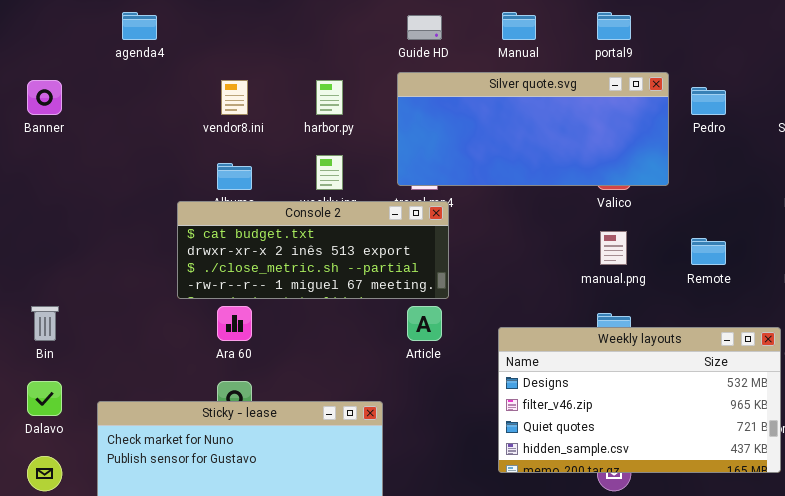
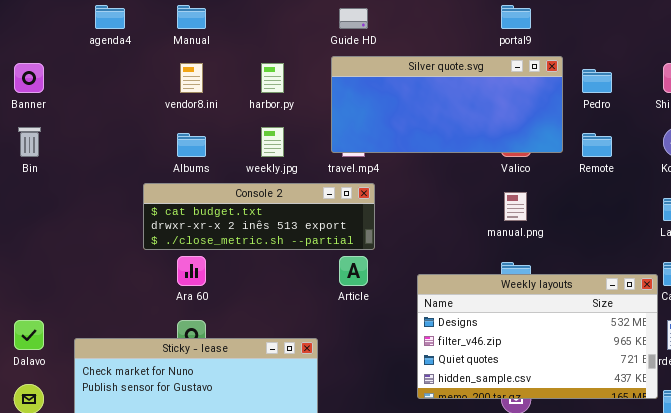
Manual: [502,12,536,40] -> [177,5,206,29], moved
Console 2: [177,201,449,299] -> [143,183,375,250], resized
Remote: [691,238,726,265] -> [582,133,612,157], moved
Bin: [31,306,59,341] -> [18,127,41,157], moved

